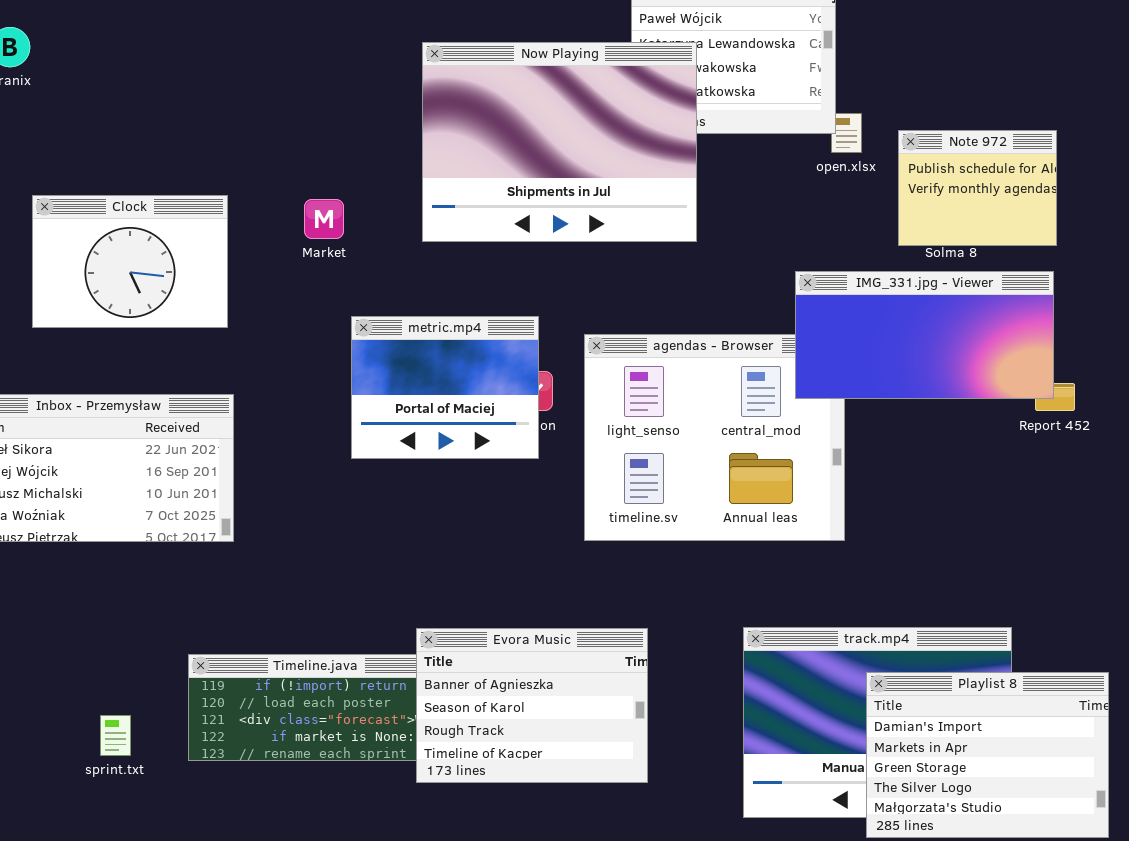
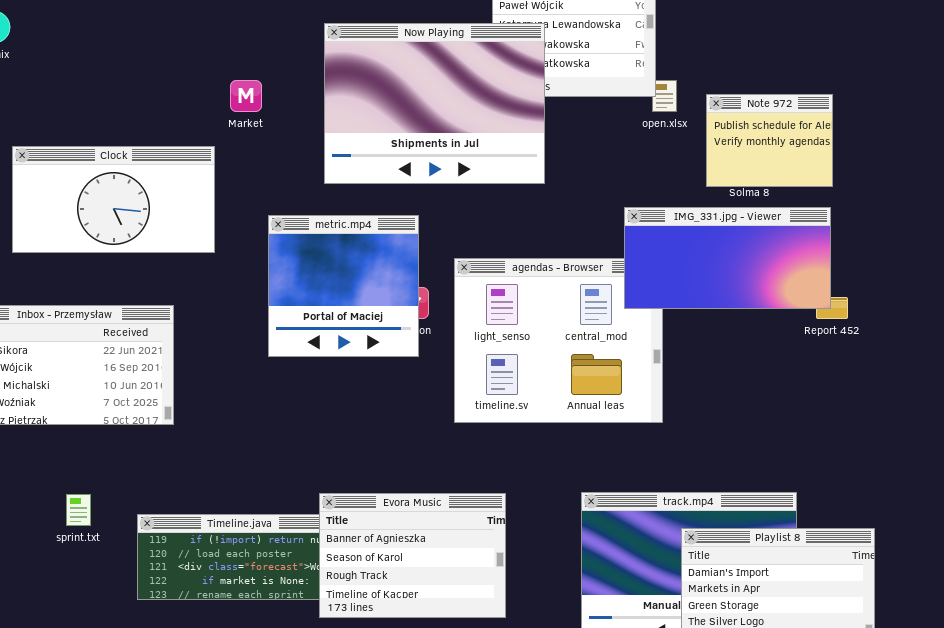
Clock: [32,195,228,328] -> [12,146,215,253], resized
Market: [304,199,344,239] -> [230,80,262,112], moved
metric.mp4: [351,316,539,459] -> [268,215,419,357], resized
sprint.txt: [100,715,131,756] -> [66,494,91,526], moved

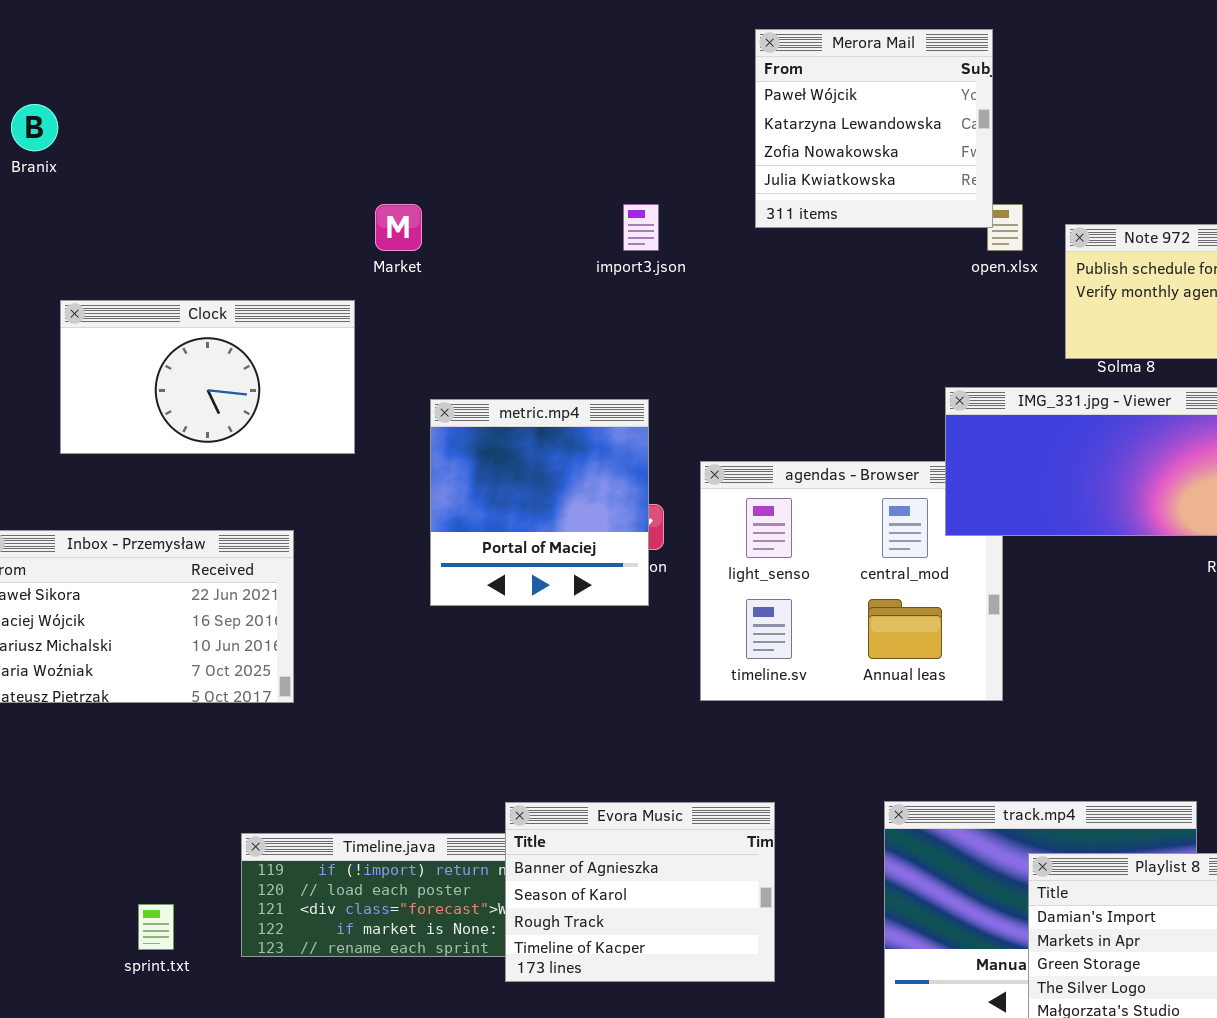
Now Playing: [324,23,545,184] -> none, closed
sprint.txt: [66,494,91,526] -> [138,904,174,950], moved

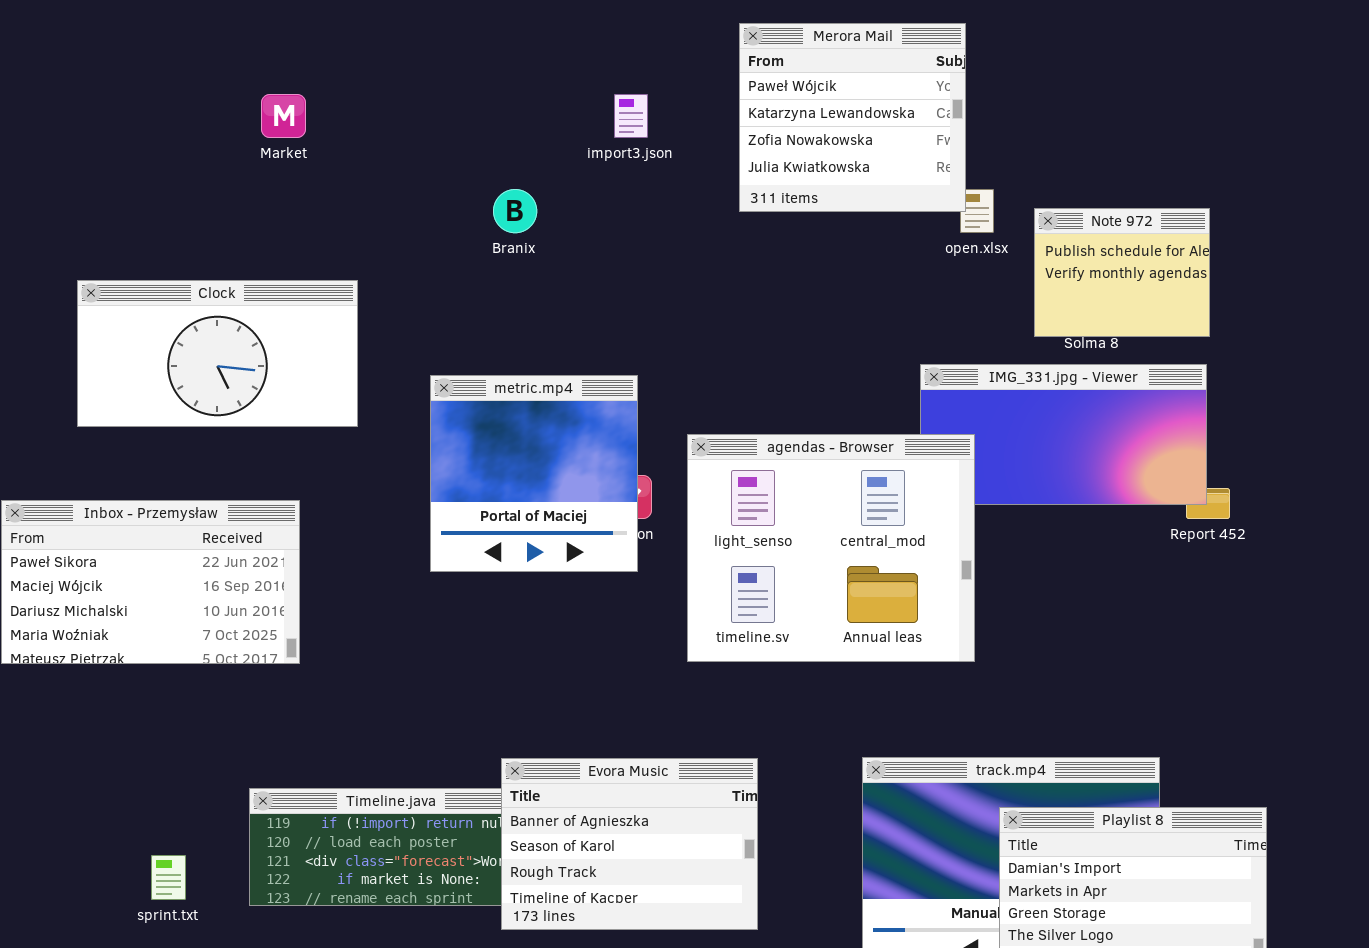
Branix: [11,104,58,151] -> [493,189,537,233], moved
Market: [375,204,422,251] -> [261,94,306,138], moved
import3.json: [623,204,659,251] -> [614,94,648,138], moved
agendas - Browser: [700,461,1003,701] -> [687,434,975,662], raised

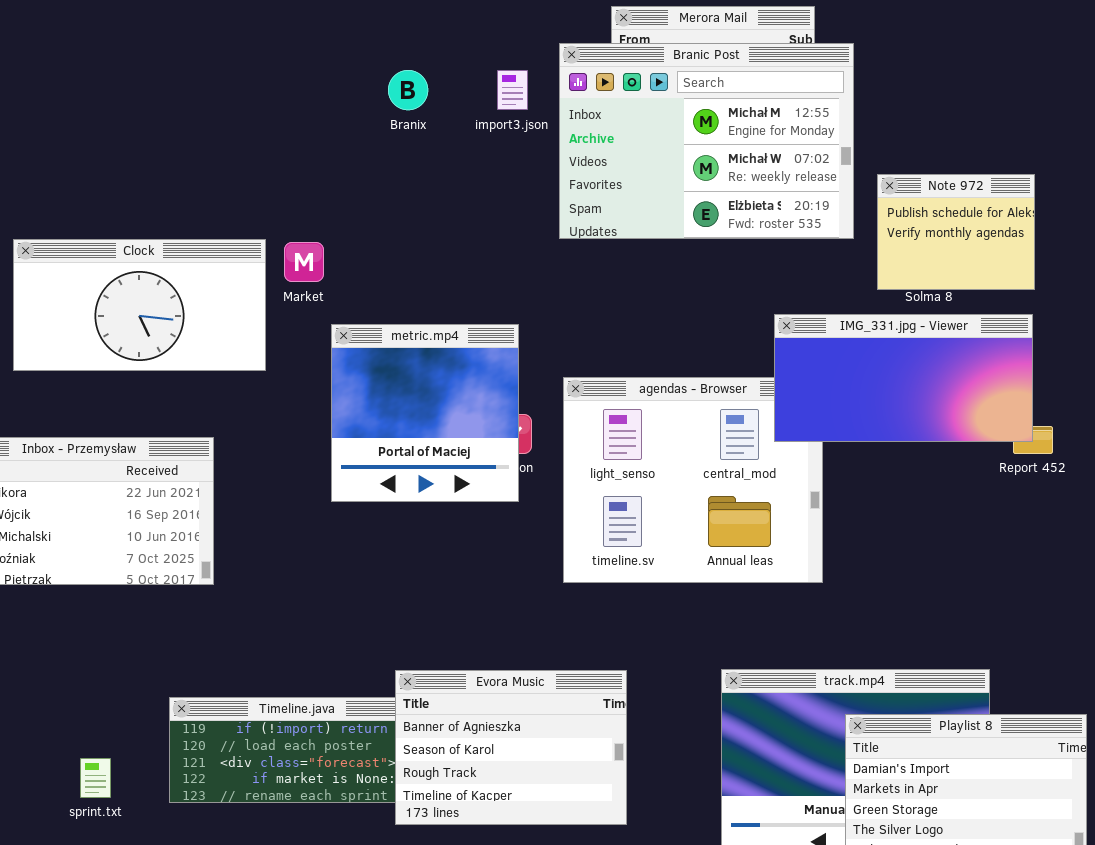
Branic Post: none -> [559,43,854,239], opened
Market: [261,94,306,138] -> [284,242,324,282], moved
Branix: [493,189,537,233] -> [388,70,428,110], moved
IMG_331.jpg - Viewer: [920,364,1207,505] -> [774,314,1033,442], raised

